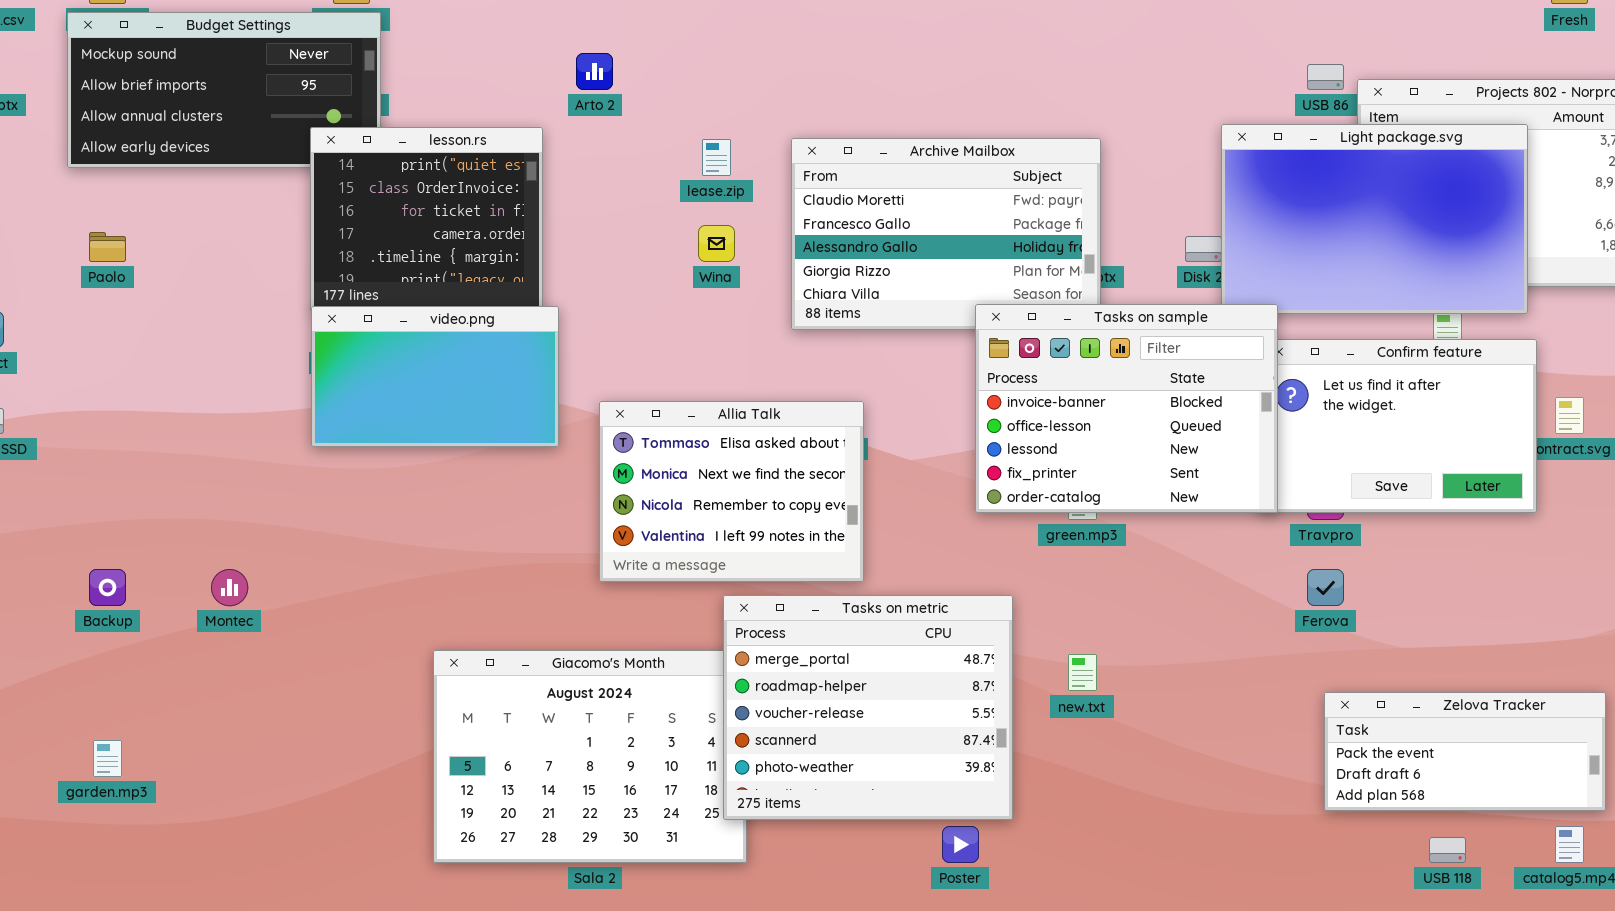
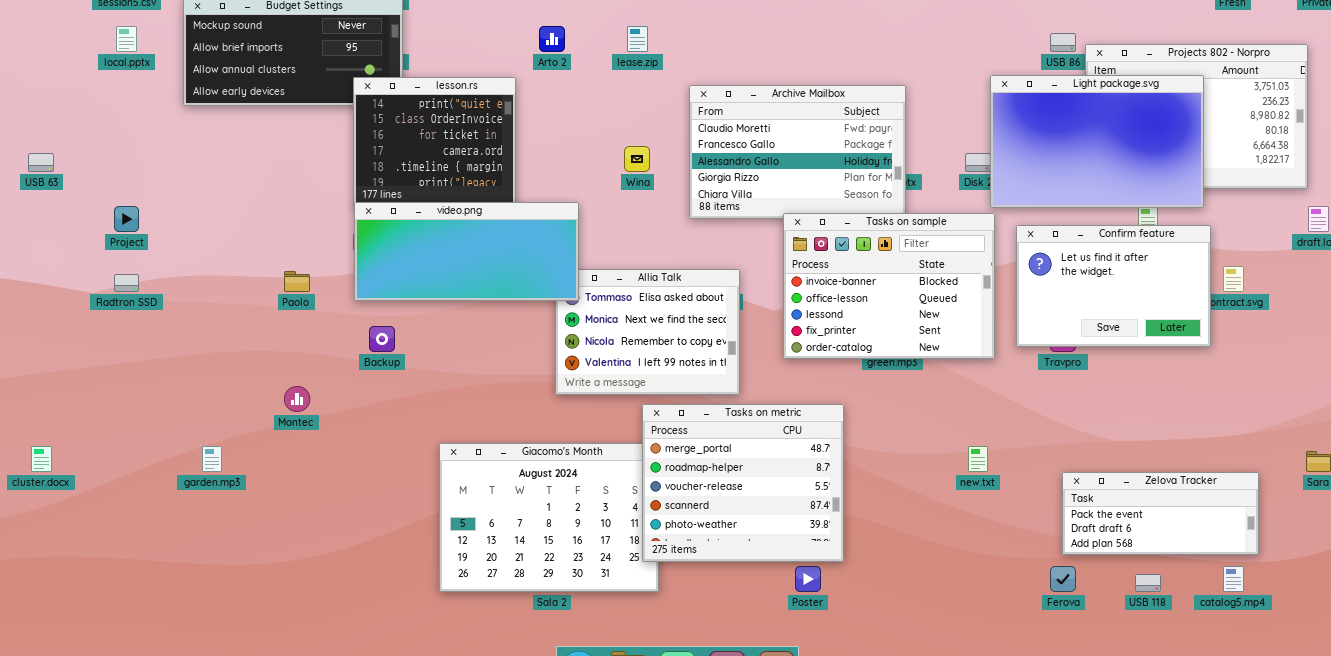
lease.zip: [702,139,731,176] -> [627,26,648,52], moved
Paolo: [89,232,126,262] -> [284,271,310,292], moved
Tasks on sample: [975,304,1278,513] -> [783,213,995,359], moved
video.png: [311,306,559,447] -> [354,202,579,301], resized
Backup: [89,569,126,606] -> [369,326,395,352], moved
Ferova: [1307,569,1344,606] -> [1050,566,1076,592], moved
new.txt: [1068,654,1097,691] -> [968,446,988,472], moved
garden.mp3: [93,740,122,777] -> [202,446,222,472], moved

